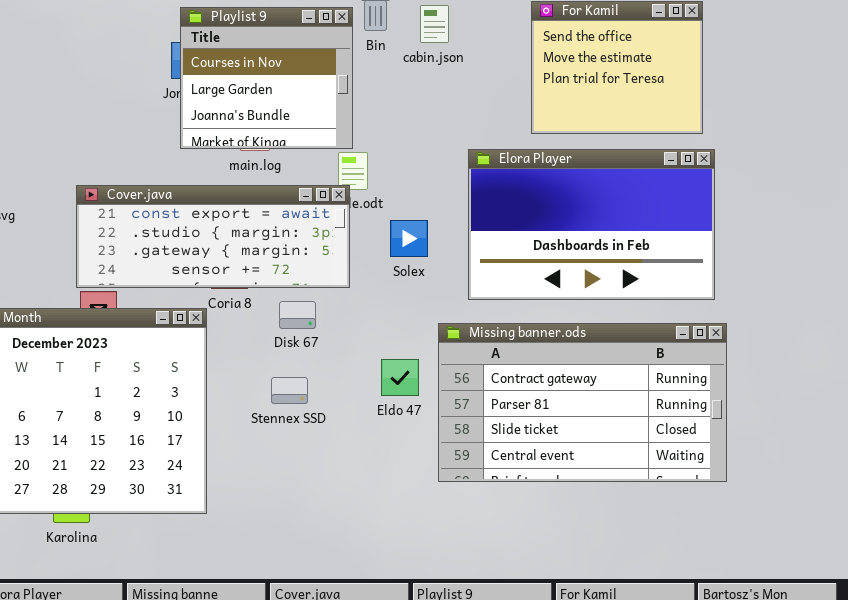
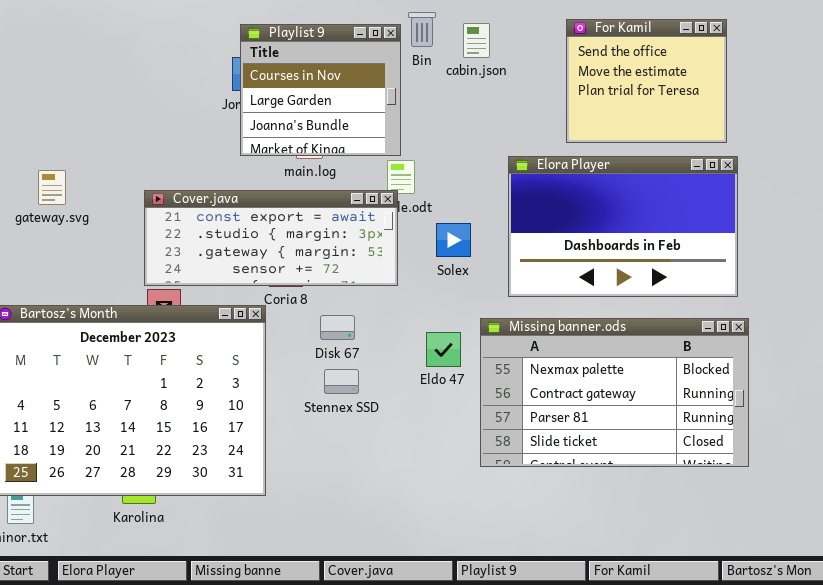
Disk 67: [279,301,316,329] -> [320,315,355,340], moved
Missing banner.ods: [438,323,727,482] -> [480,318,749,467], scrolled up 1 row
Eldo 47: [381,359,419,396] -> [426,332,461,367], moved

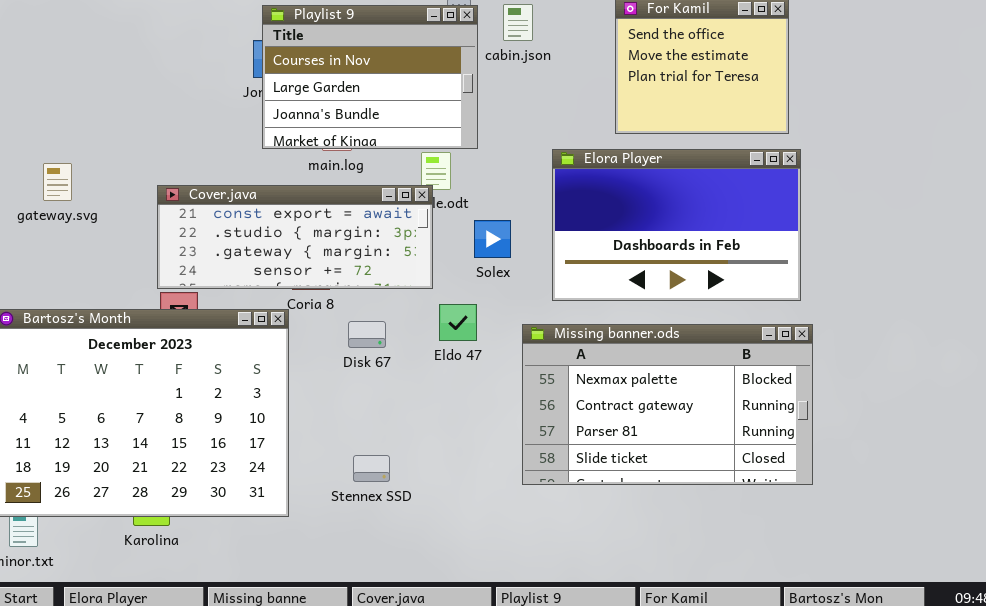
Playlist 9: [240,24,401,156] -> [262,5,478,149], resized
Eldo 47: [426,332,461,367] -> [439,304,477,341], moved
Stennex SSD: [324,369,359,394] -> [353,455,390,482], moved

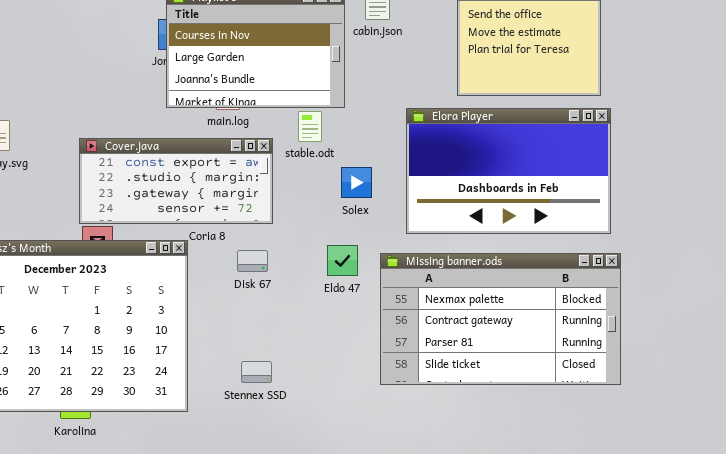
Cover.java: [157,185,433,289] -> [79,138,273,224], resized
Eldo 47: [439,304,477,341] -> [327,245,358,276], moved

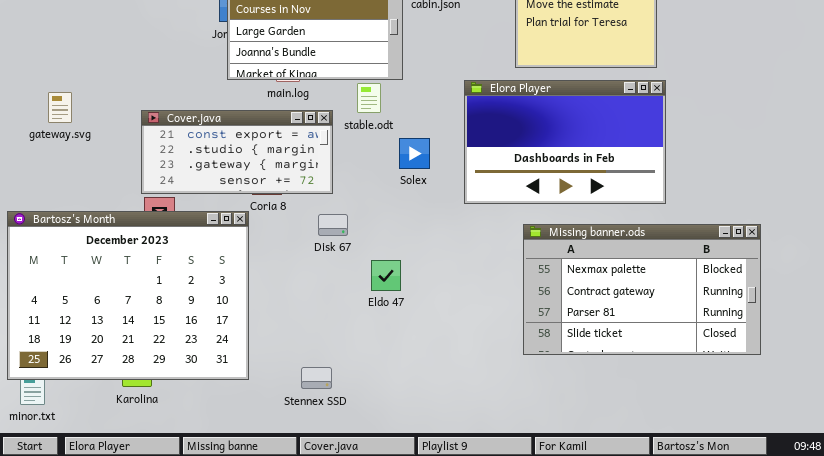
Eldo 47: [327,245,358,276] -> [371,260,401,291], moved
Disk 67: [237,250,268,272] -> [318,214,348,236], moved
Missing banner.ods: [380,253,621,385] -> [523,224,761,355], moved
Stennex SSD: [241,361,272,383] -> [301,367,332,389], moved

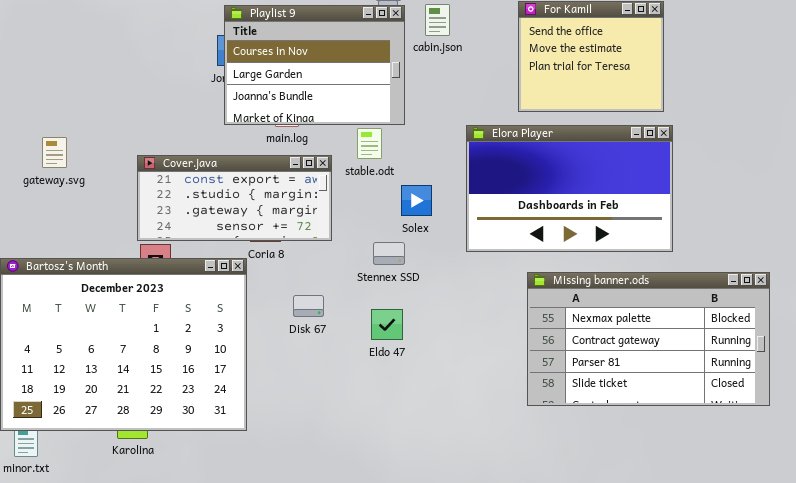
Disk 67: [318,214,348,236] -> [293,295,324,317], moved
Stennex SSD: [301,367,332,389] -> [373,242,405,265], moved

